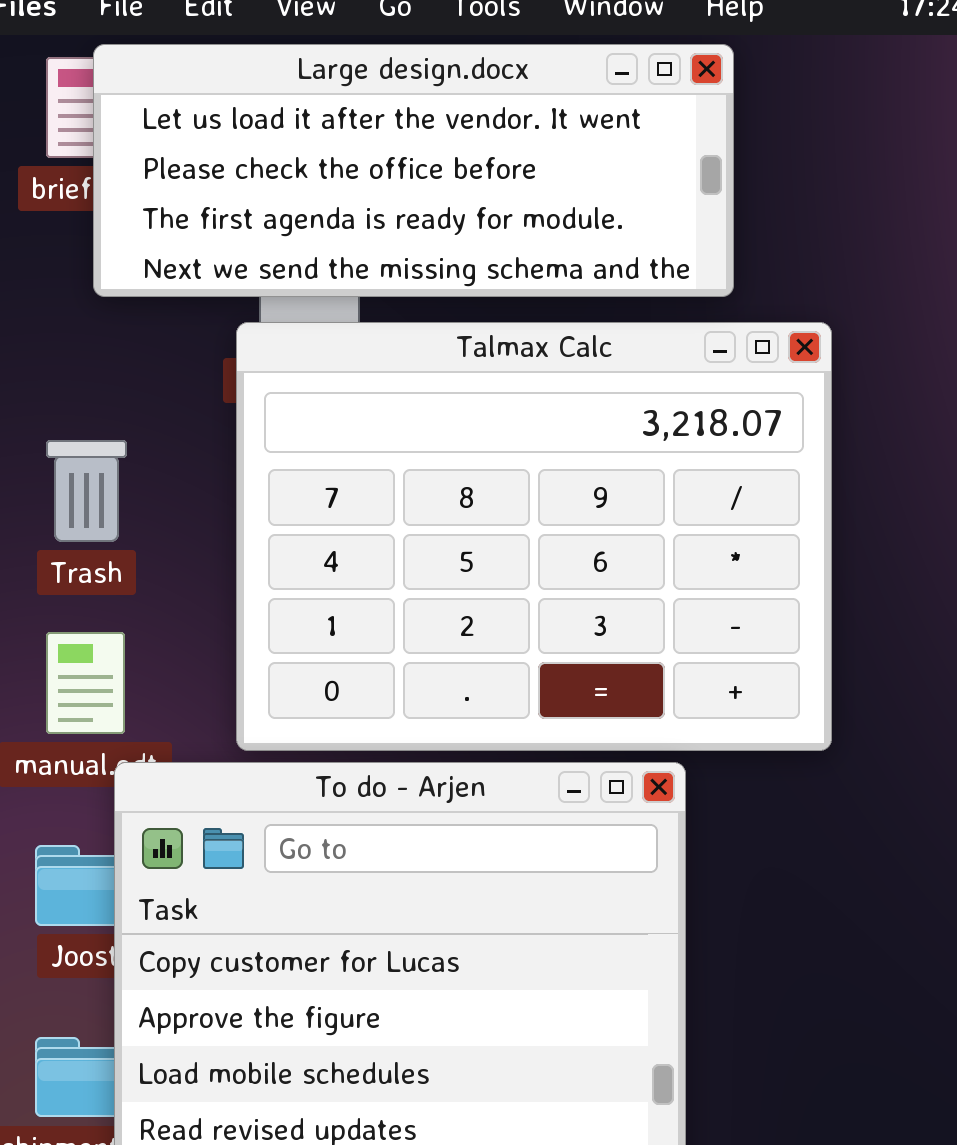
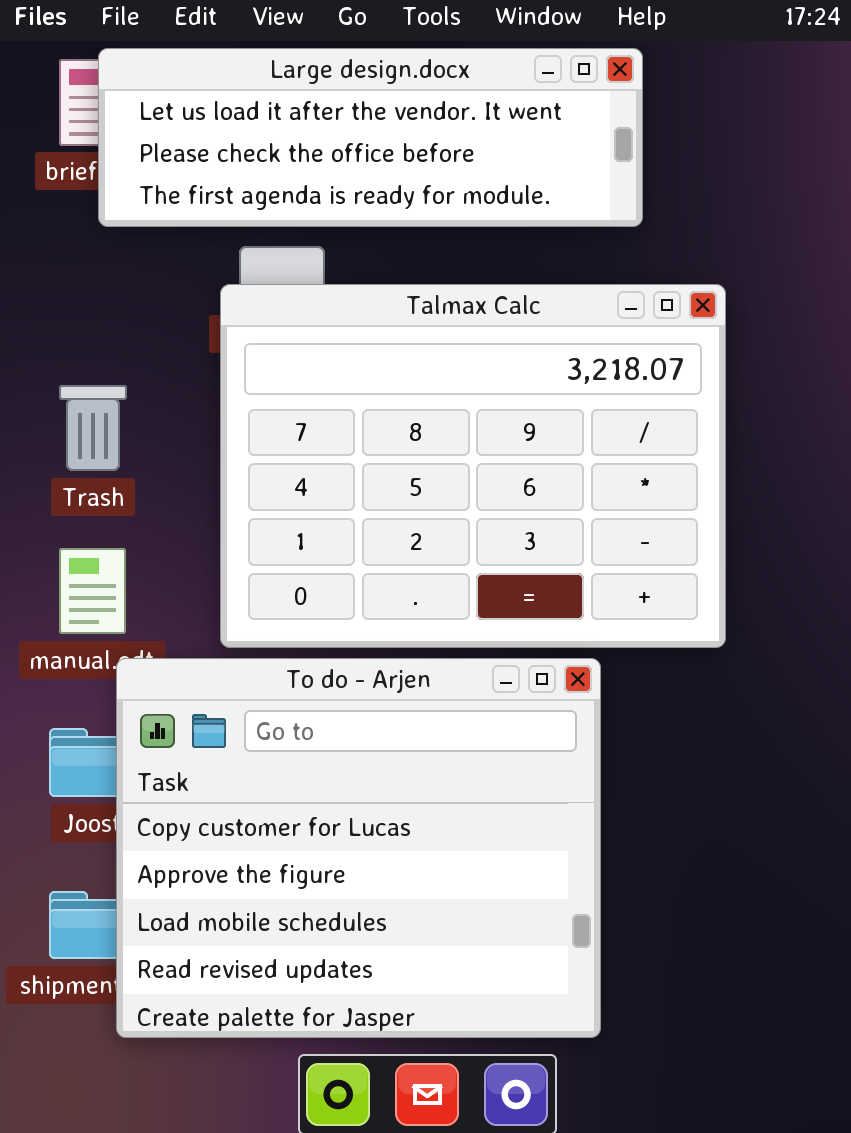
Large design.docx: [93,44,734,297] -> [98,48,643,227], resized

